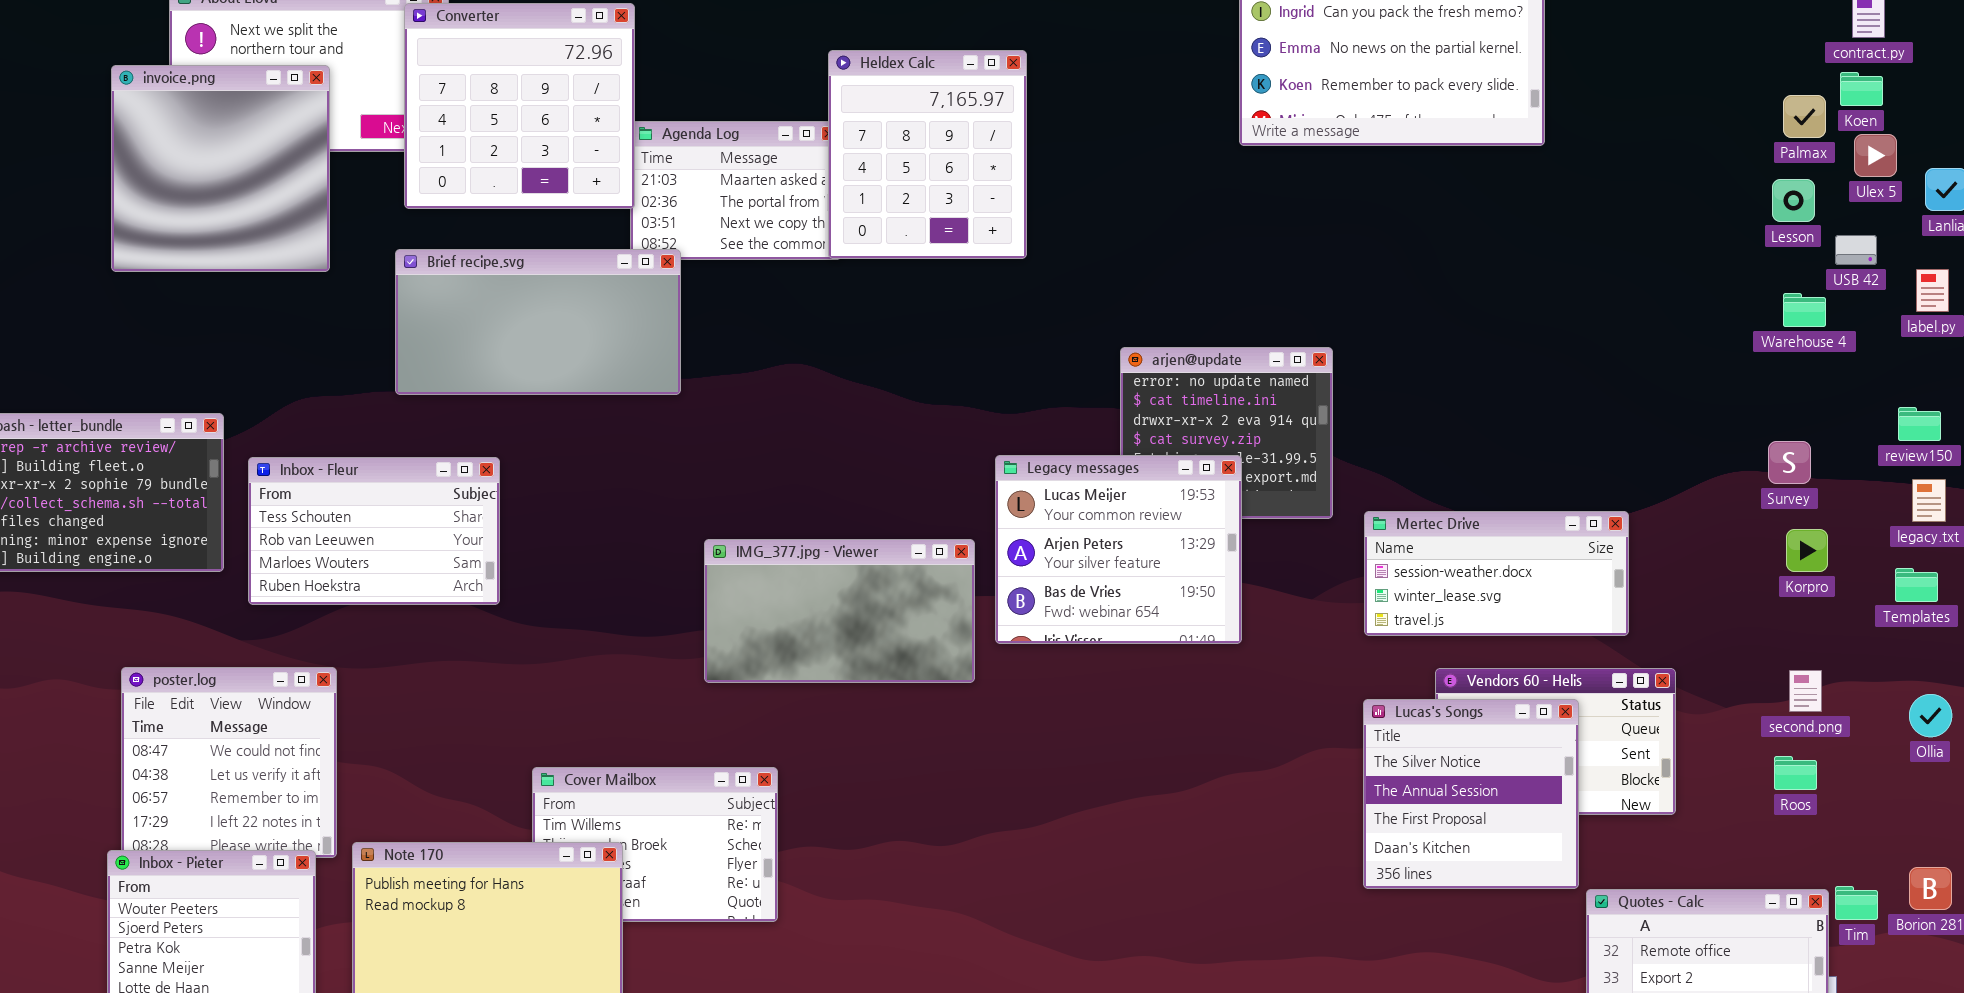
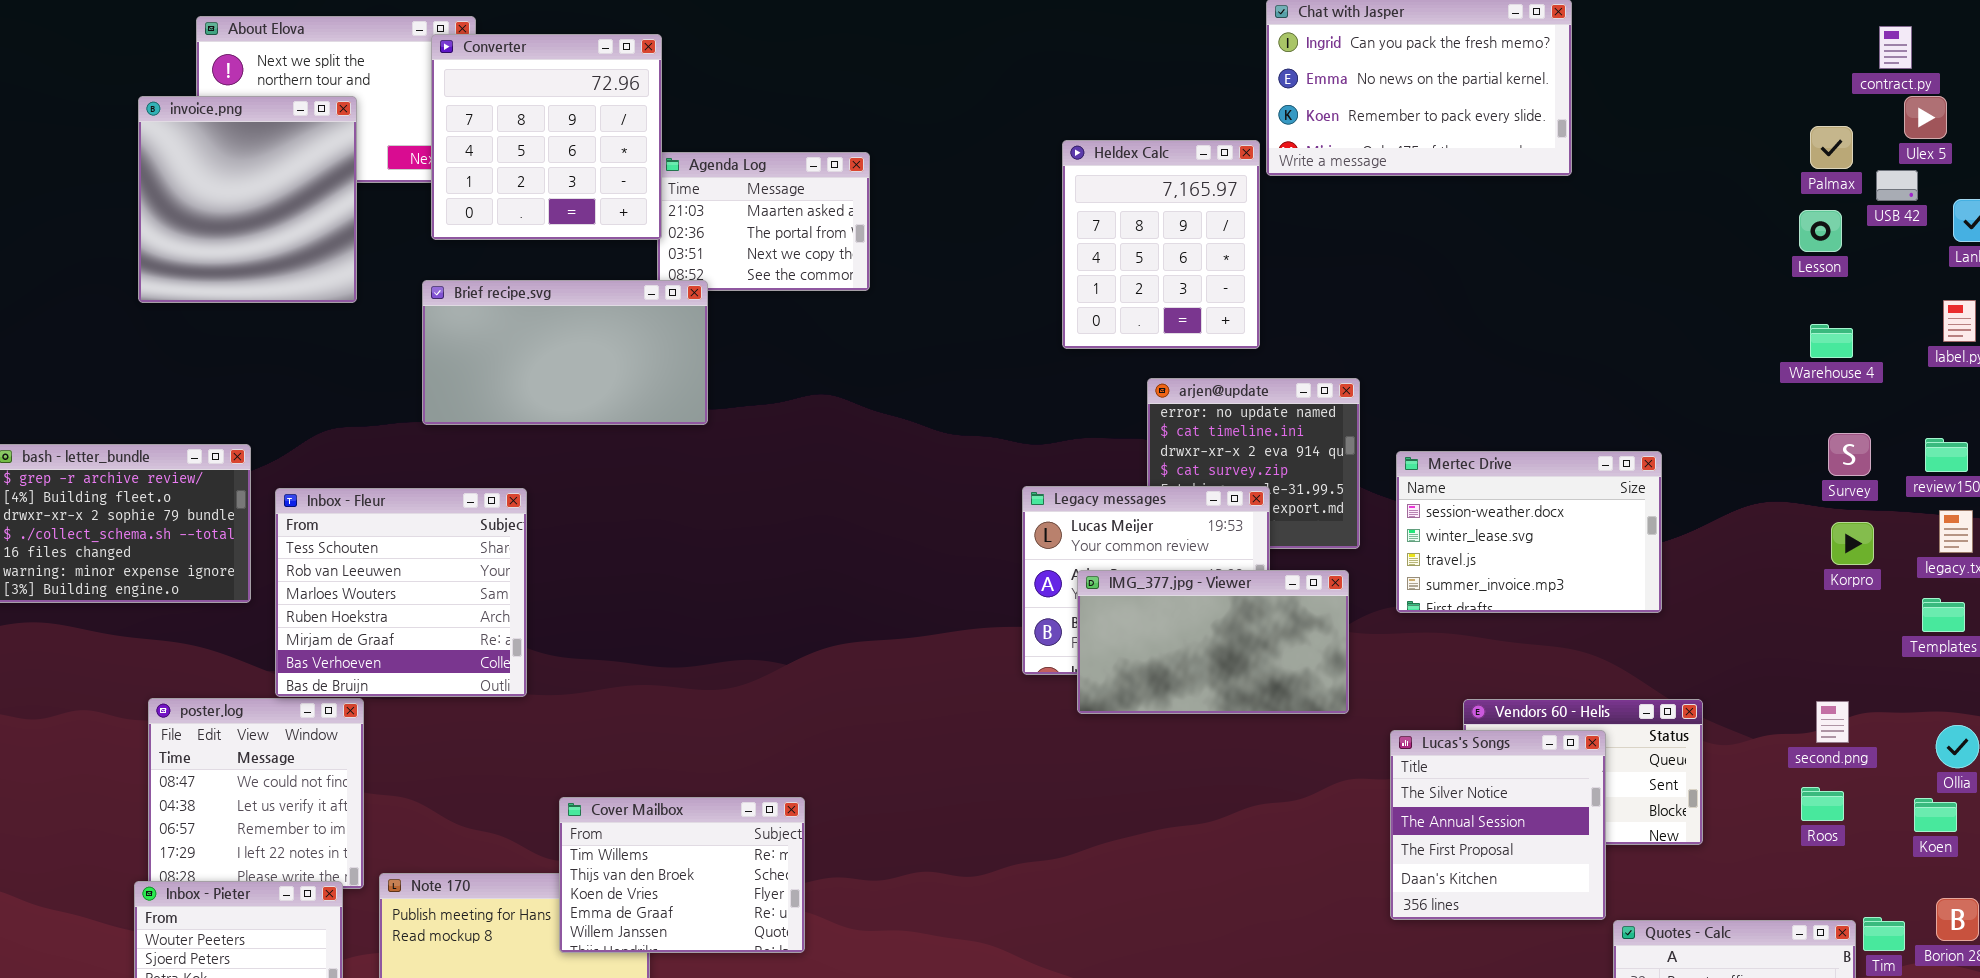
Heldex Calc: [828,50,1027,259] -> [1062,140,1260,349], moved
Koen: [1840,72,1883,106] -> [1914,798,1957,832], moved
Ulex 5: [1854,134,1897,177] -> [1904,96,1947,139], moved
USB 42: [1835,235,1877,265] -> [1876,170,1918,201], moved
Survey: [1768,441,1811,484] -> [1828,433,1871,476], moved
Inbox - Fleur: [248,457,500,605] -> [275,488,527,697], resized
Mertec Drive: [1364,511,1629,636] -> [1396,451,1662,613], moved, resized
Korpro: [1786,529,1828,572] -> [1831,522,1874,565], moved
IMG_377.jpg - Viewer: [704,539,975,683] -> [1077,570,1349,714], moved
Cover Mailbox: [532,767,778,922] -> [559,797,805,953], raised

